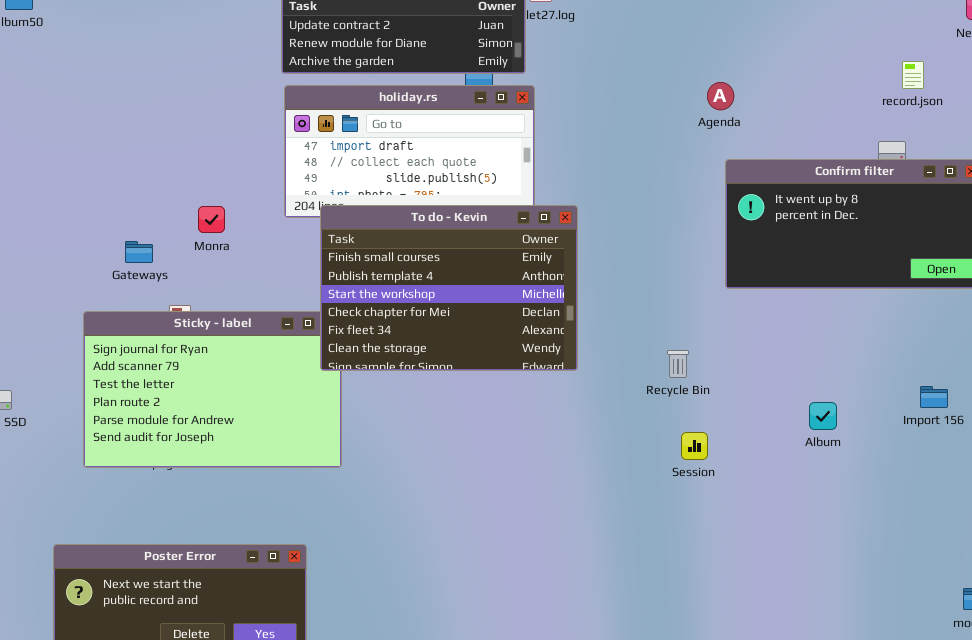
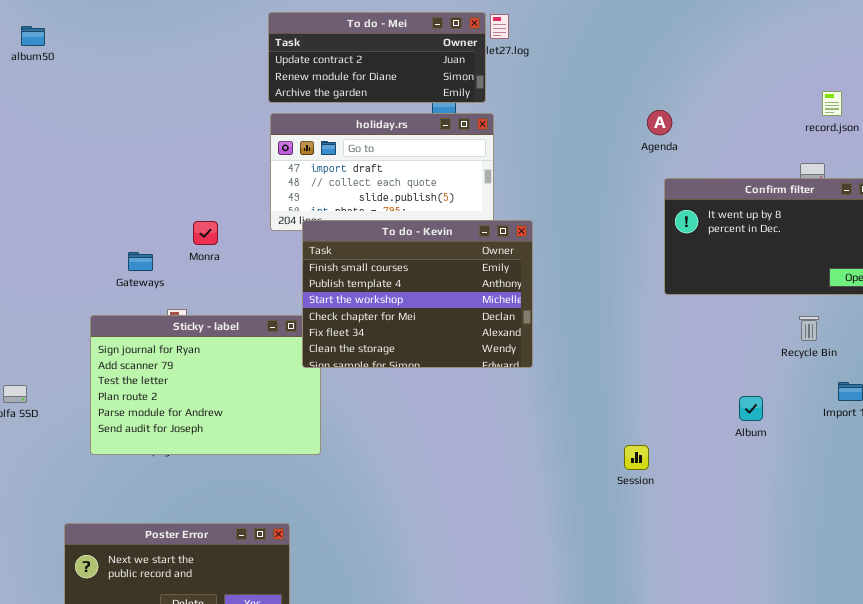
Recycle Bin: [667,350,689,378] -> [799,316,819,341], moved
Session: [681,432,708,460] -> [624,445,649,470], moved

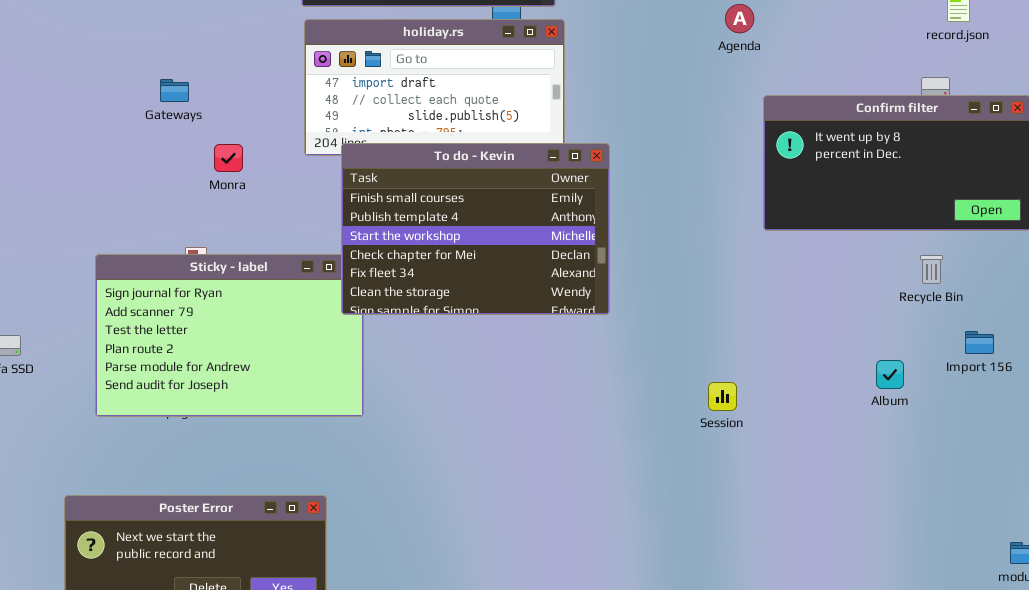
Agenda: [647,110,672,135] -> [725,4,754,33], moved
Gateways: [128,252,153,271] -> [160,79,189,102], moved
Album: [739,396,763,421] -> [876,360,904,389], moved
Session: [624,445,649,470] -> [708,382,737,411], moved

